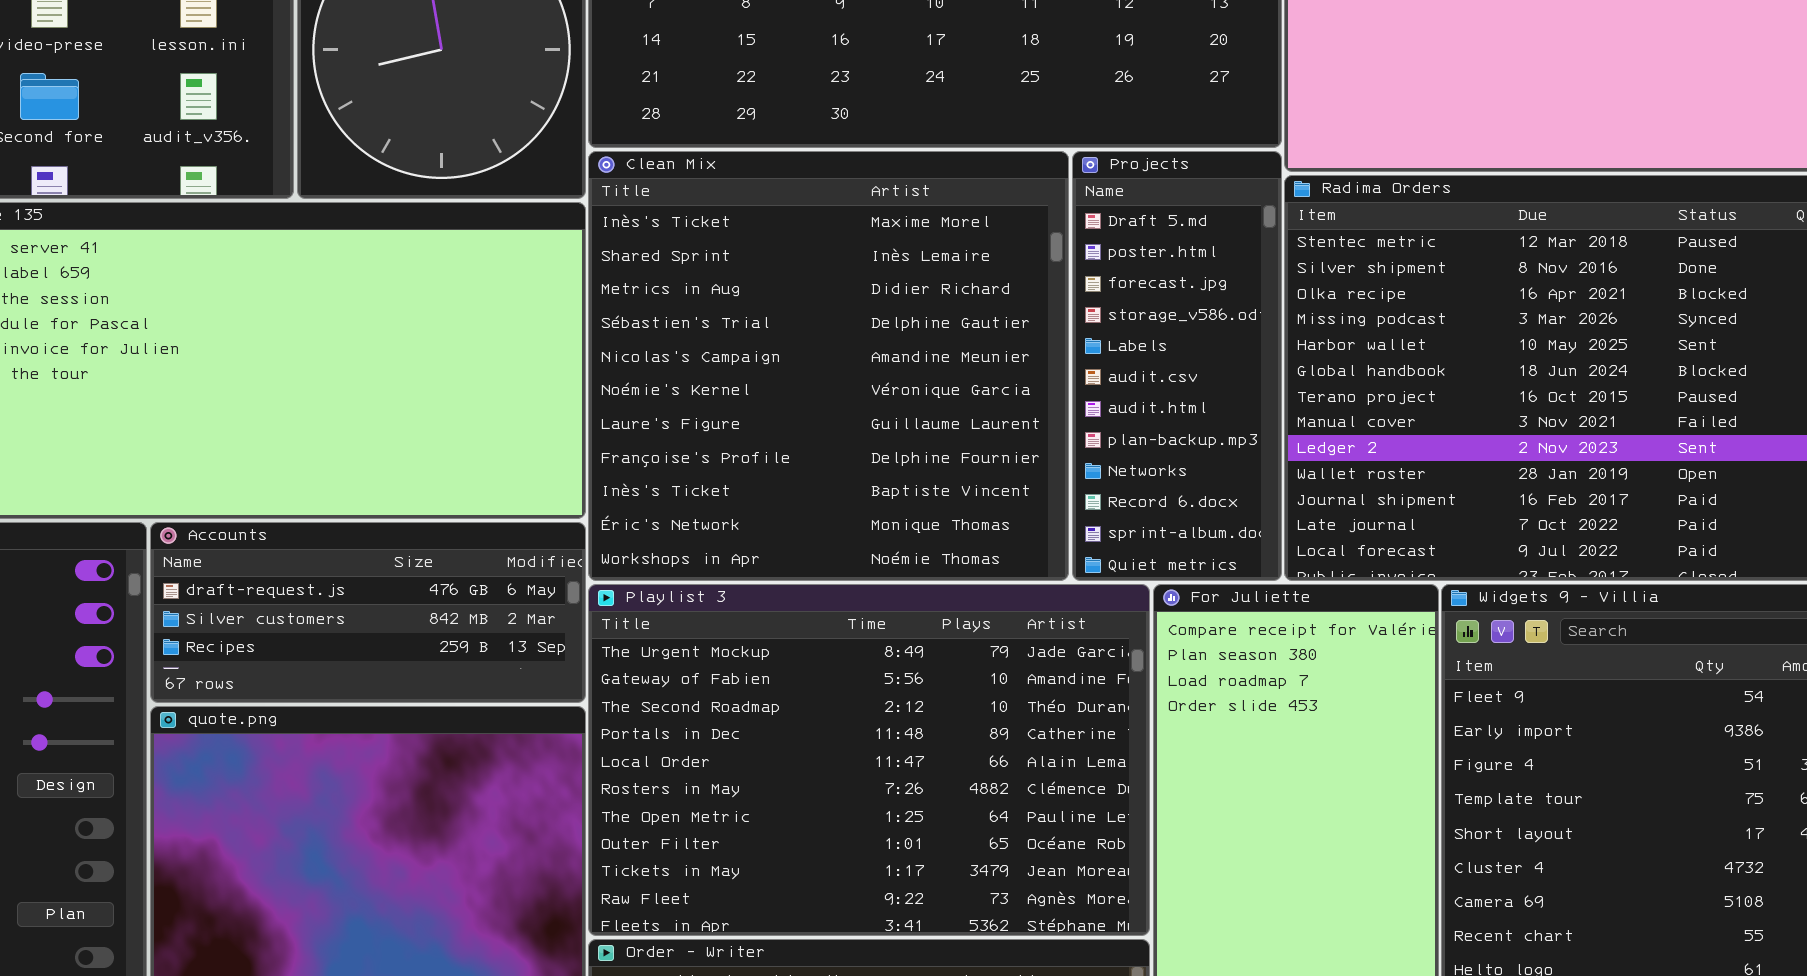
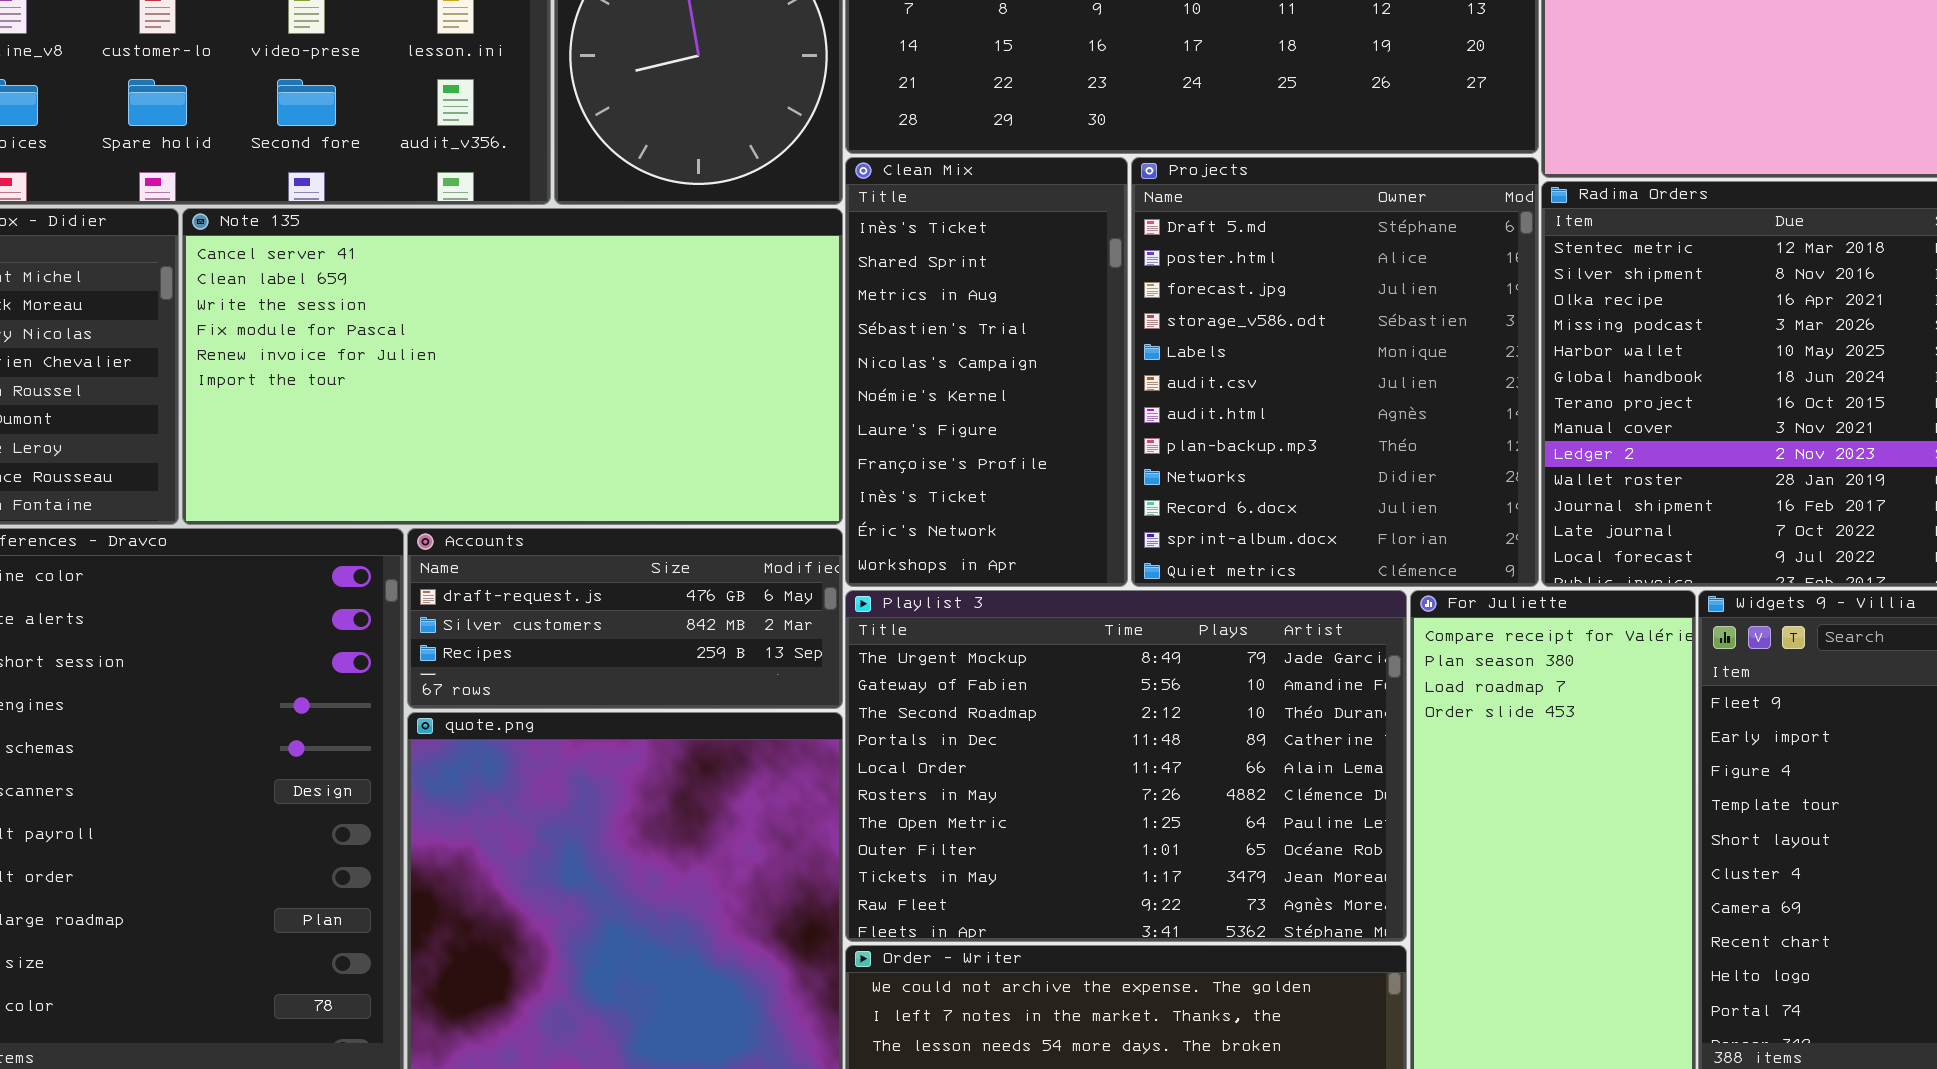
Clean Mix: [588,151,1069,581] -> [845,157,1128,587], resized
Projects: [1072,151,1282,581] -> [1131,157,1539,587], resized

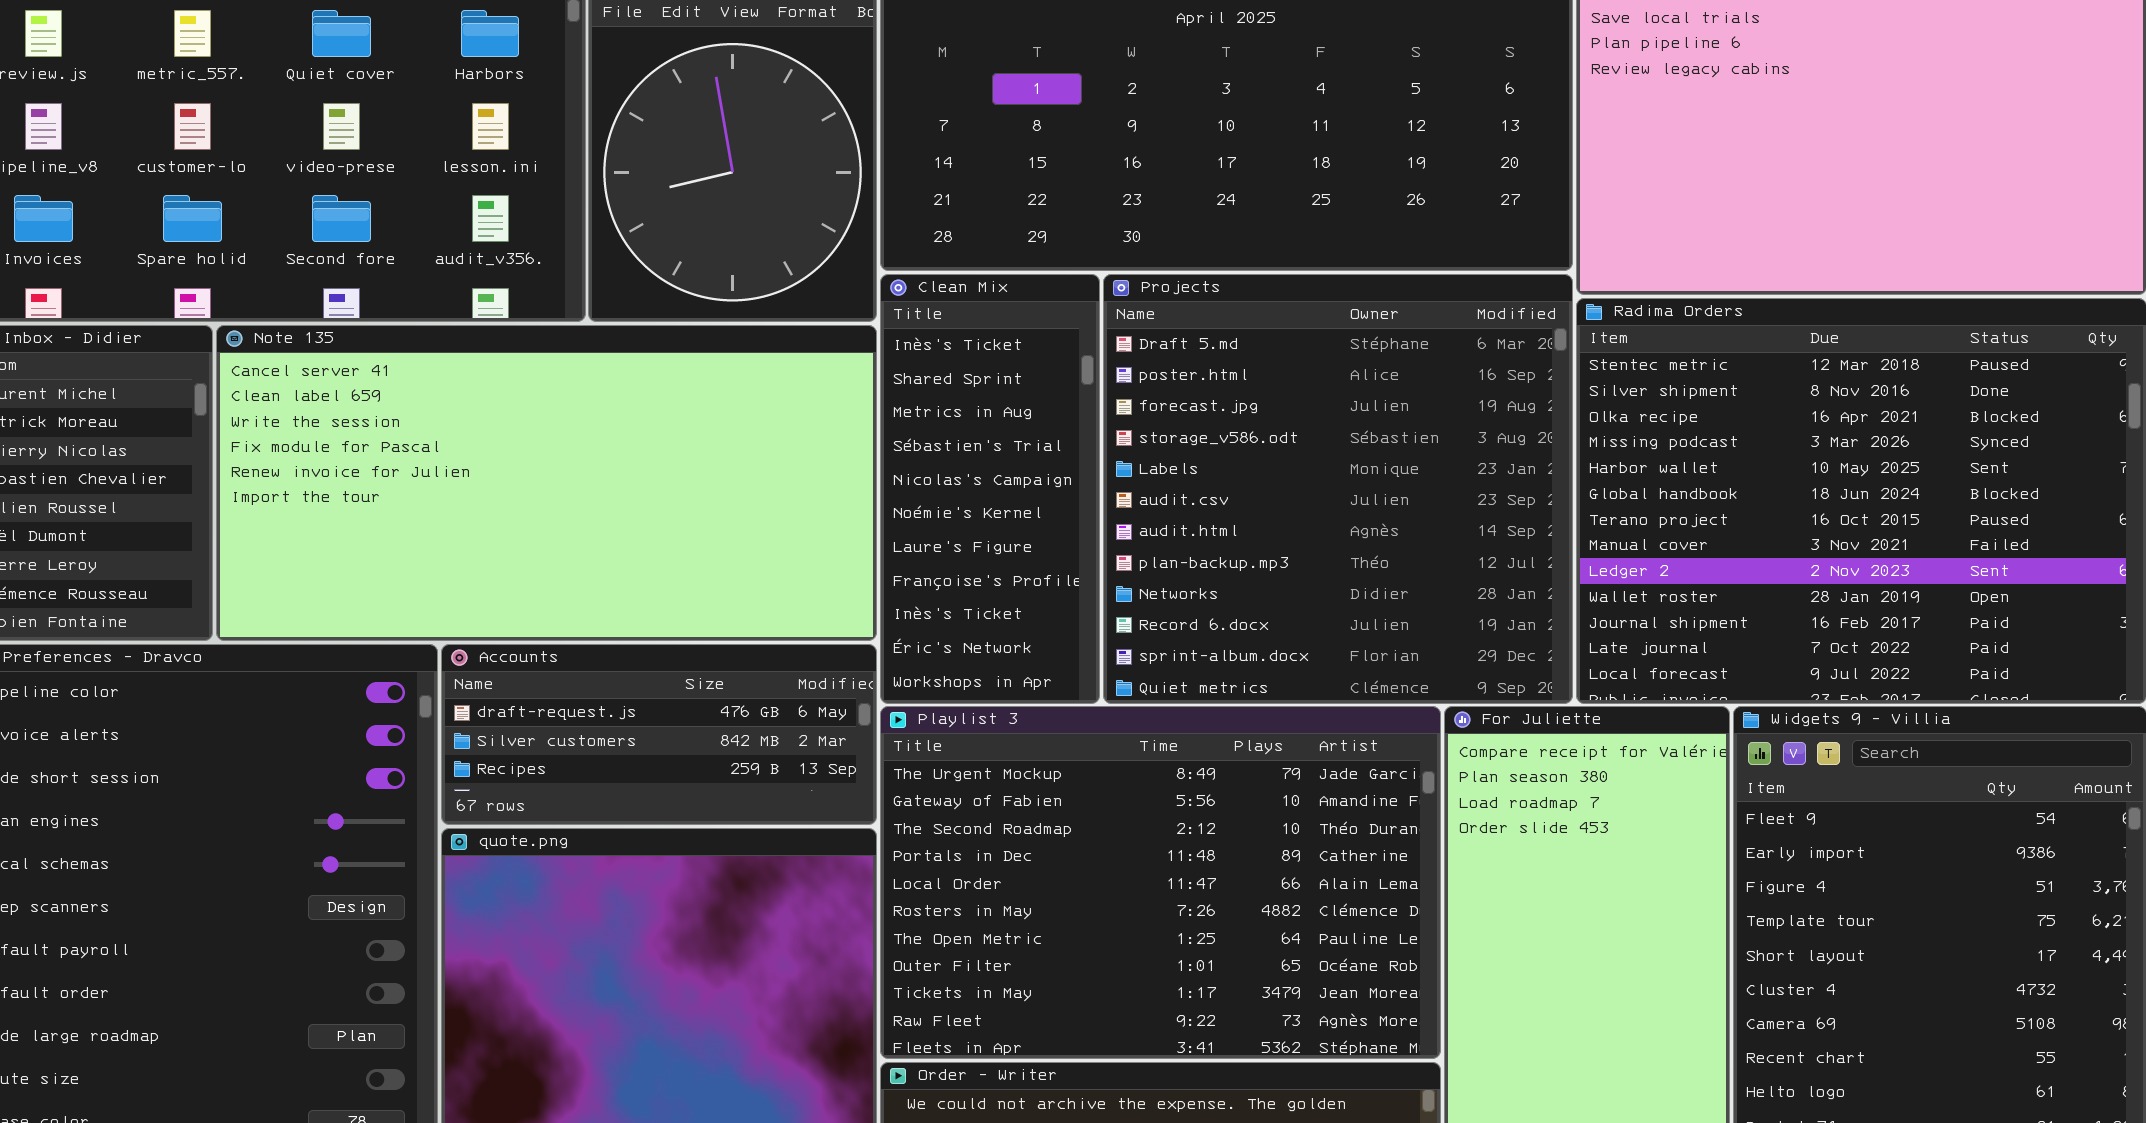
Clean Mix: [845,157,1128,587] -> [880,274,1100,704], resized
Projects: [1131,157,1539,587] -> [1103,274,1573,704], resized

